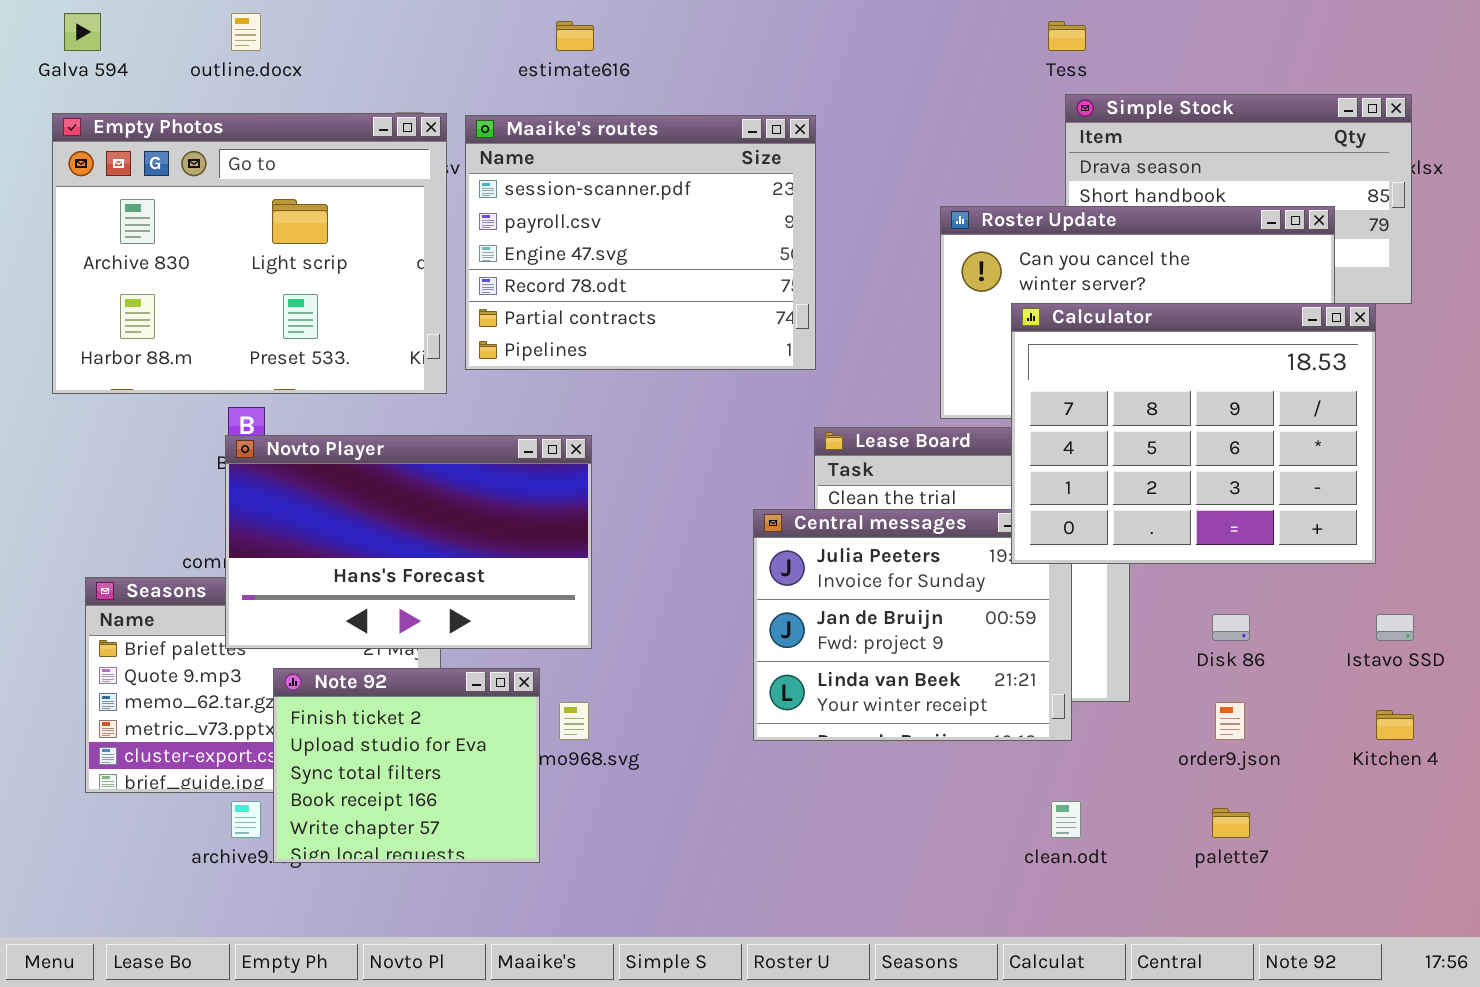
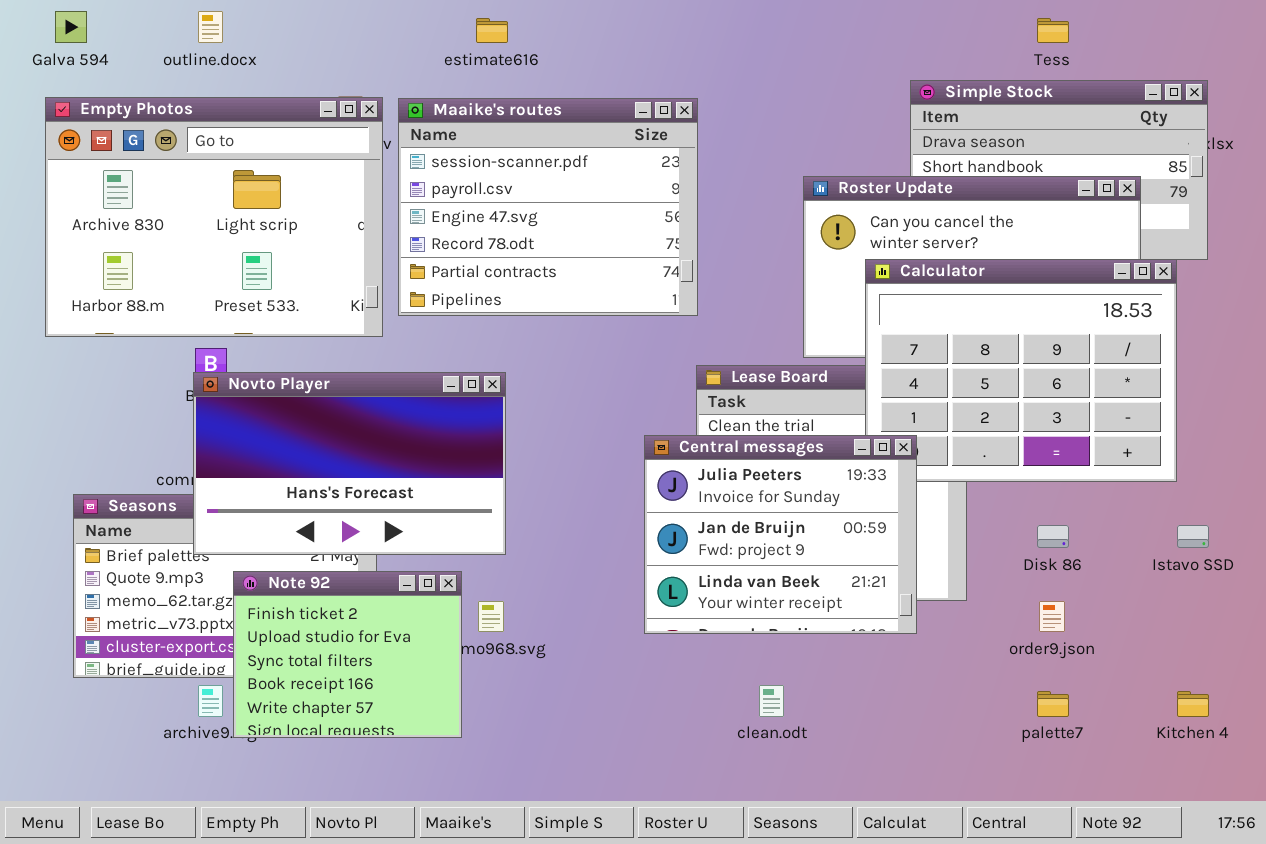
Tess: [1048,21,1086,51] -> [1037,18,1069,43], moved
Central messages: [753,509,1072,741] -> [644,435,917,634], raised
Kitchen 4: [1376,710,1414,740] -> [1177,691,1209,717], moved
clean.odt: [1051,801,1081,838] -> [759,685,784,717], moved

